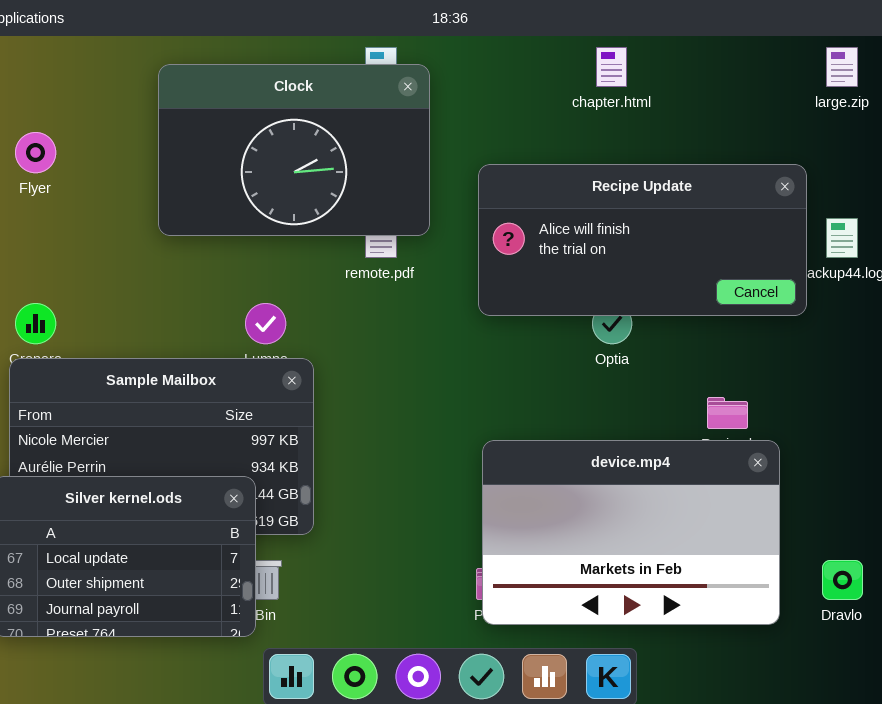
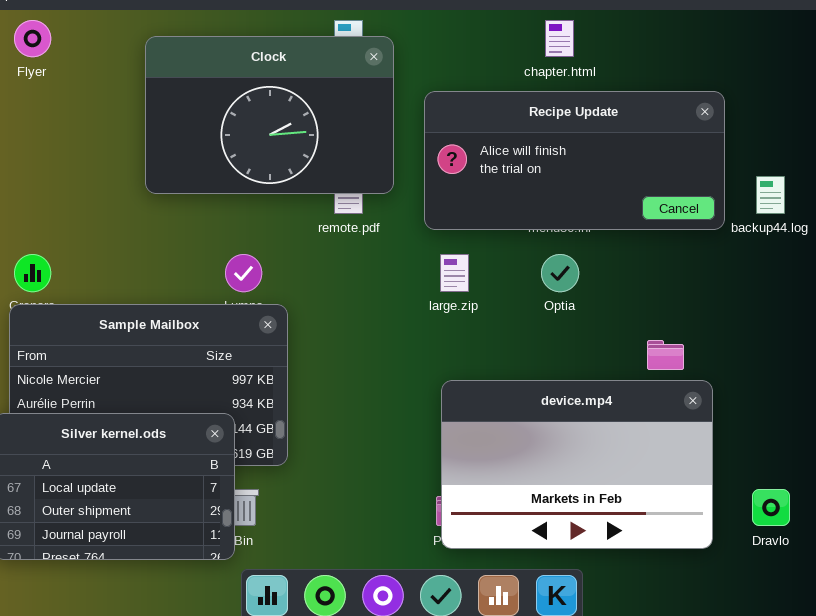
large.zip: [826,47,858,87] -> [440,254,469,292], moved
Flyer: [15,132,56,173] -> [14,20,51,57], moved
Recipe Update: [478,164,807,316] -> [424,91,725,230], moved

